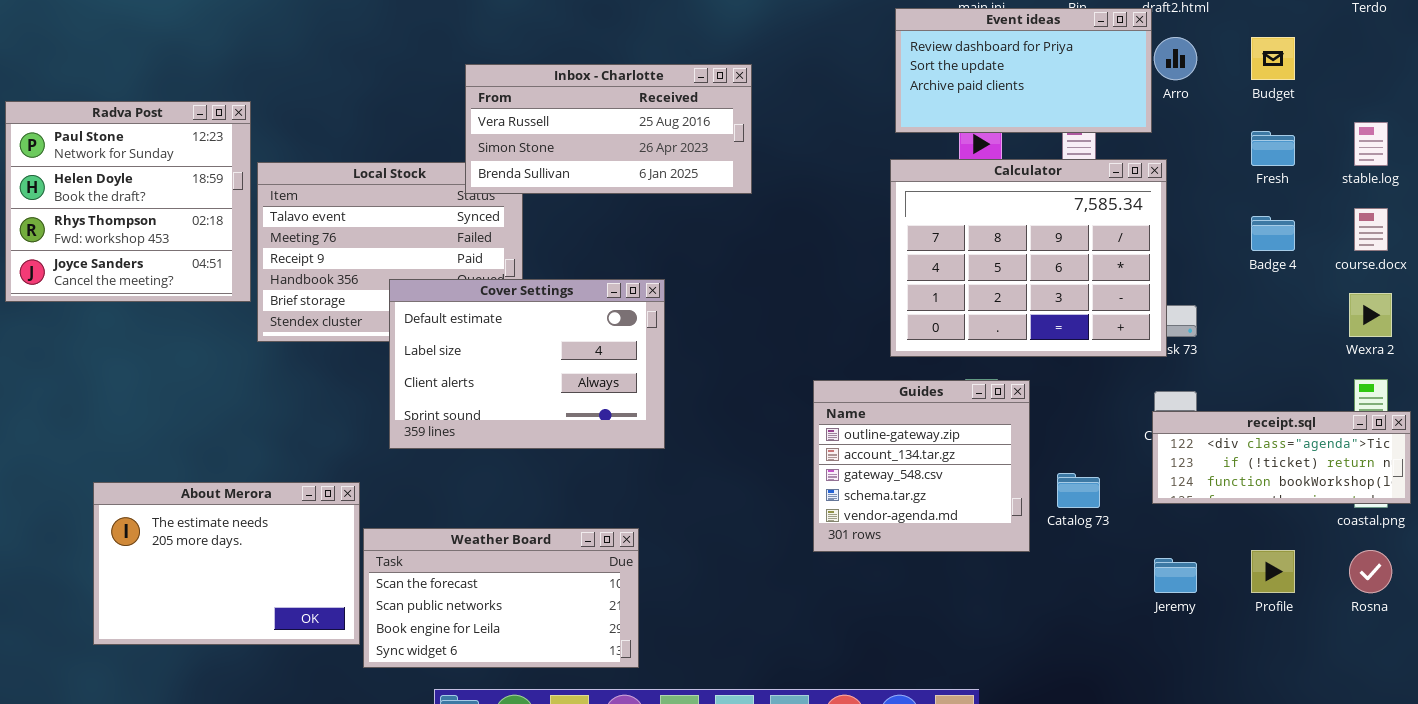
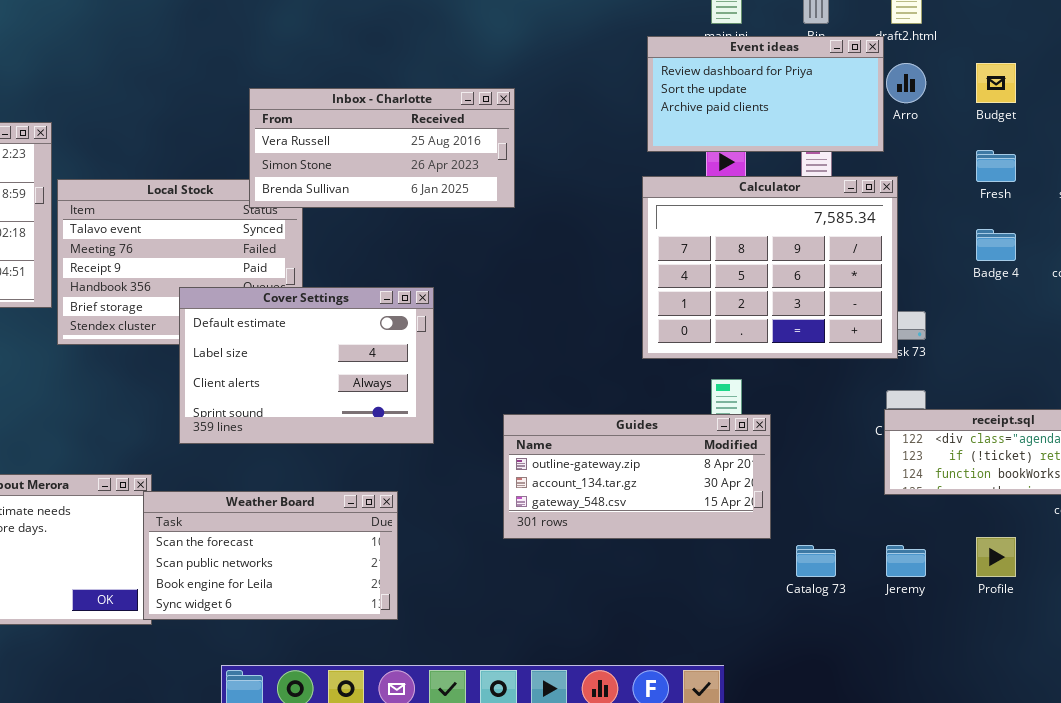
Guides: [813,380,1030,552] -> [503,414,771,539], resized
Catalog 73: [1057,473,1100,508] -> [796,545,836,577], moved
Weather Board: [363,528,639,668] -> [143,491,398,620], moved

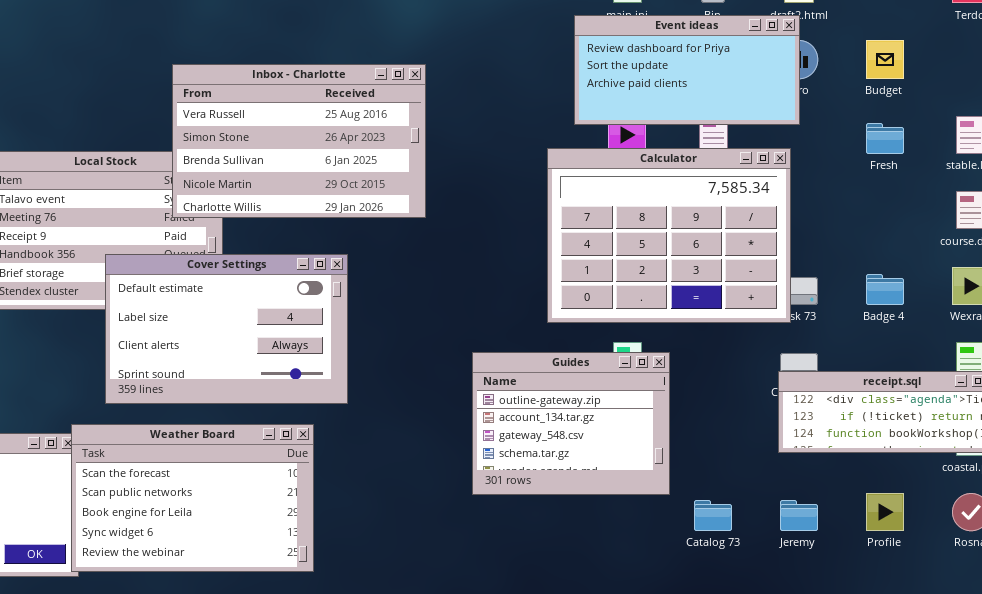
Event ideas: [647,36,884,152] -> [574,15,800,125], moved
Inbox - Charlotte: [249,88,515,208] -> [172,64,426,218], resized
Badge 4: [976,229,1016,261] -> [866,274,904,305], moved
Guides: [503,414,771,539] -> [472,352,670,495], resized
Weather Board: [143,491,398,620] -> [71,424,314,572], resized

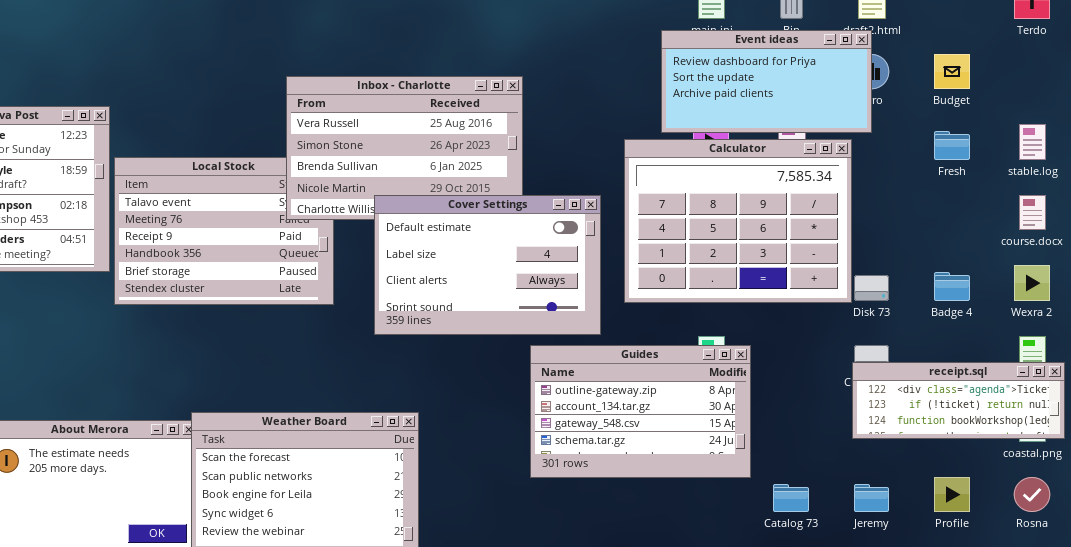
Calculator: [547,148,791,323] -> [624,139,852,303], moved
Cover Settings: [105,254,348,404] -> [374,195,601,335], moved
Guides: [472,352,670,495] -> [530,345,751,478], resized

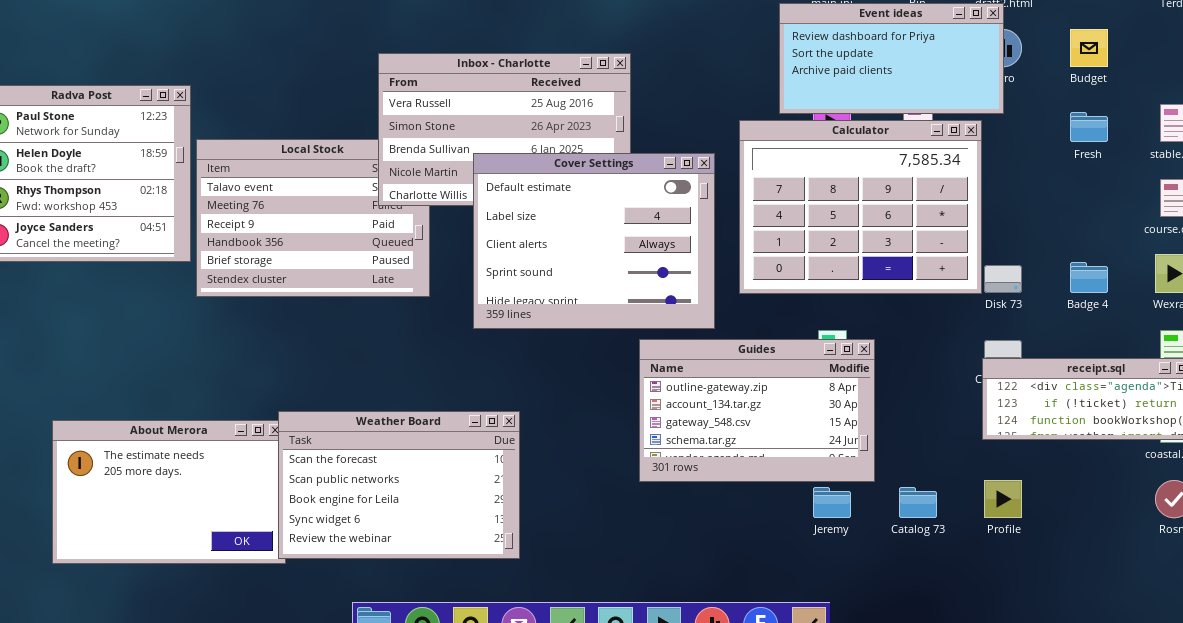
Cover Settings: [374,195,601,335] -> [473,153,715,329], resized
Profile: [934,477,970,512] -> [984,480,1022,518], moved
Jeremy: [854,484,889,512] -> [813,487,851,518], moved

